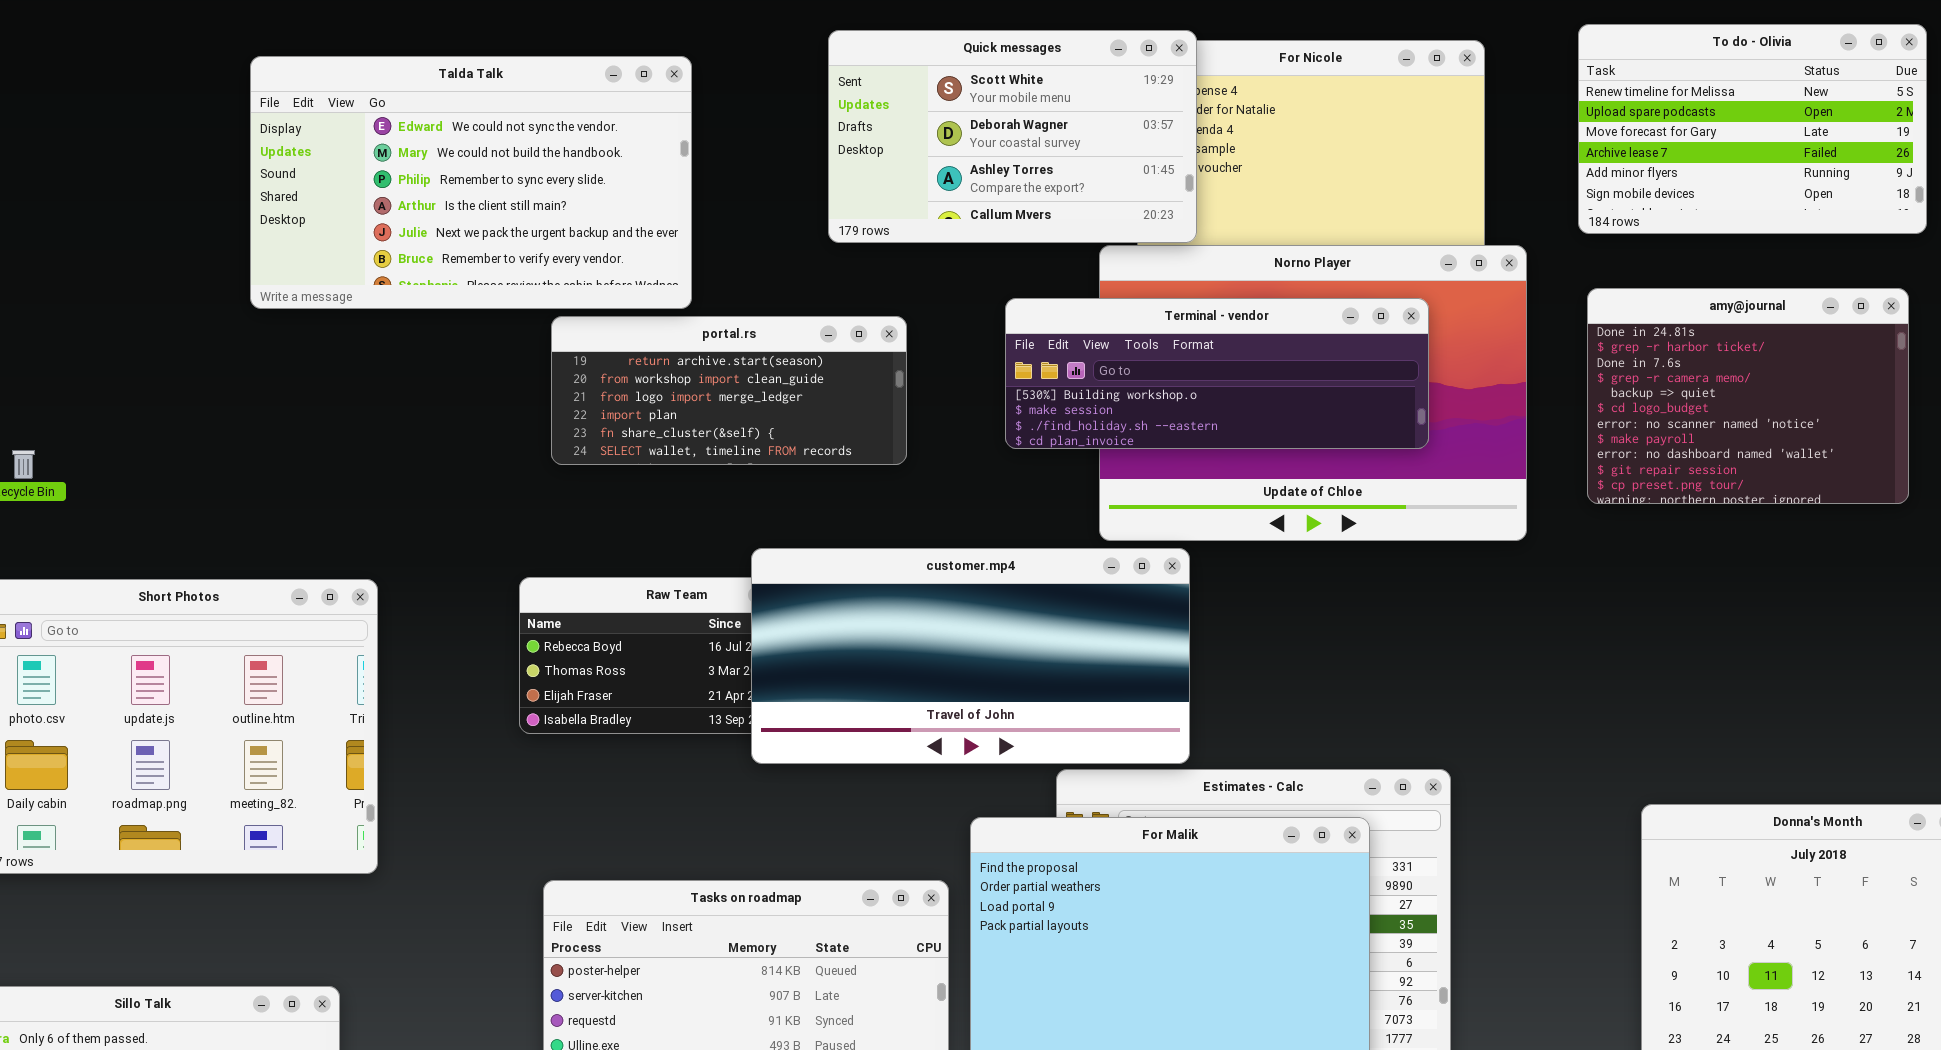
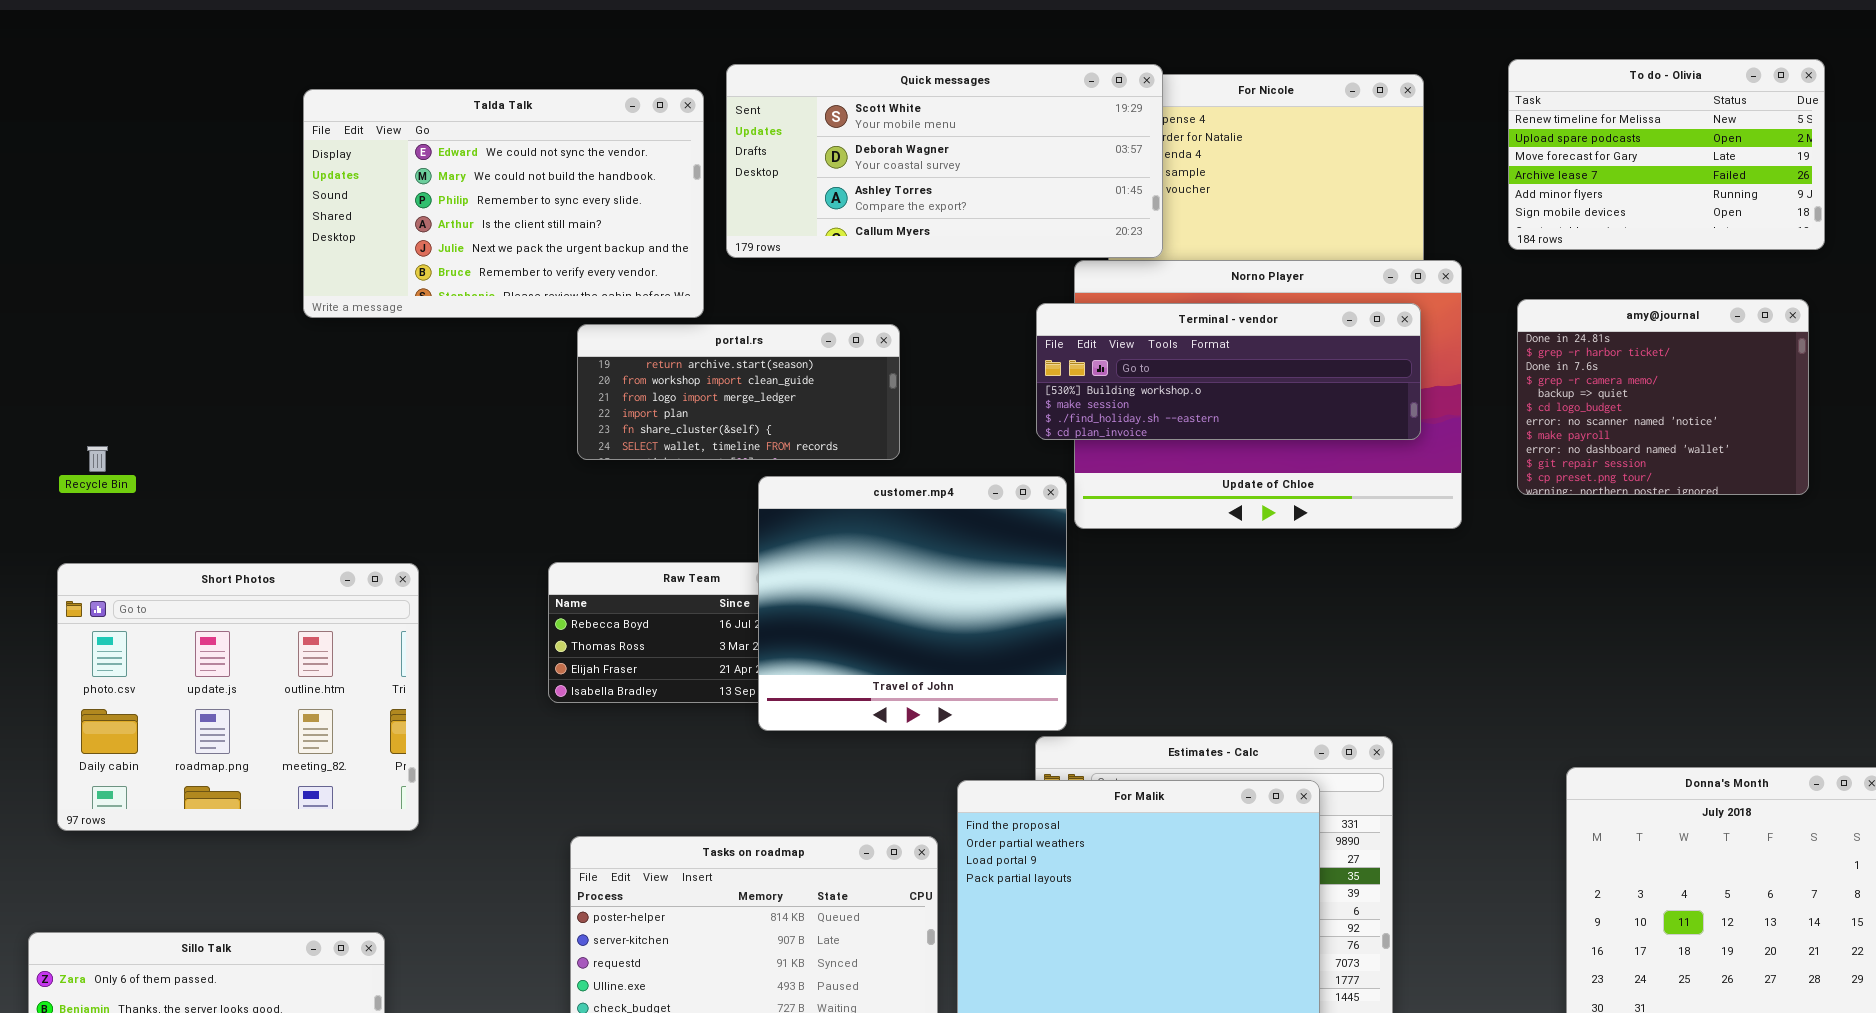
Quick messages: [828,30,1197,243] -> [726,64,1163,258], resized
Terminal - vendor: [1005,298,1429,449] -> [1036,303,1421,440], moved
customer.mp4: [751,548,1190,764] -> [758,476,1067,731], resized

